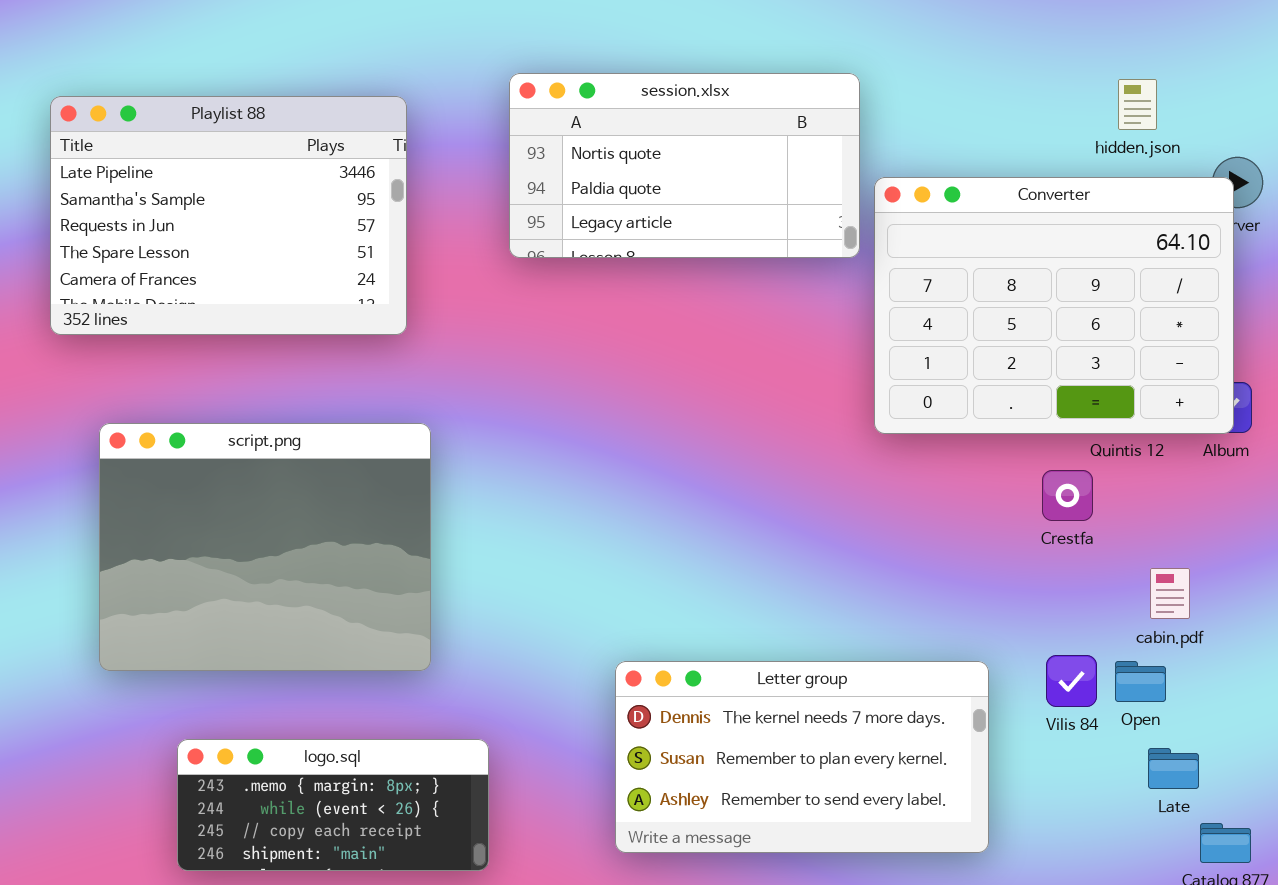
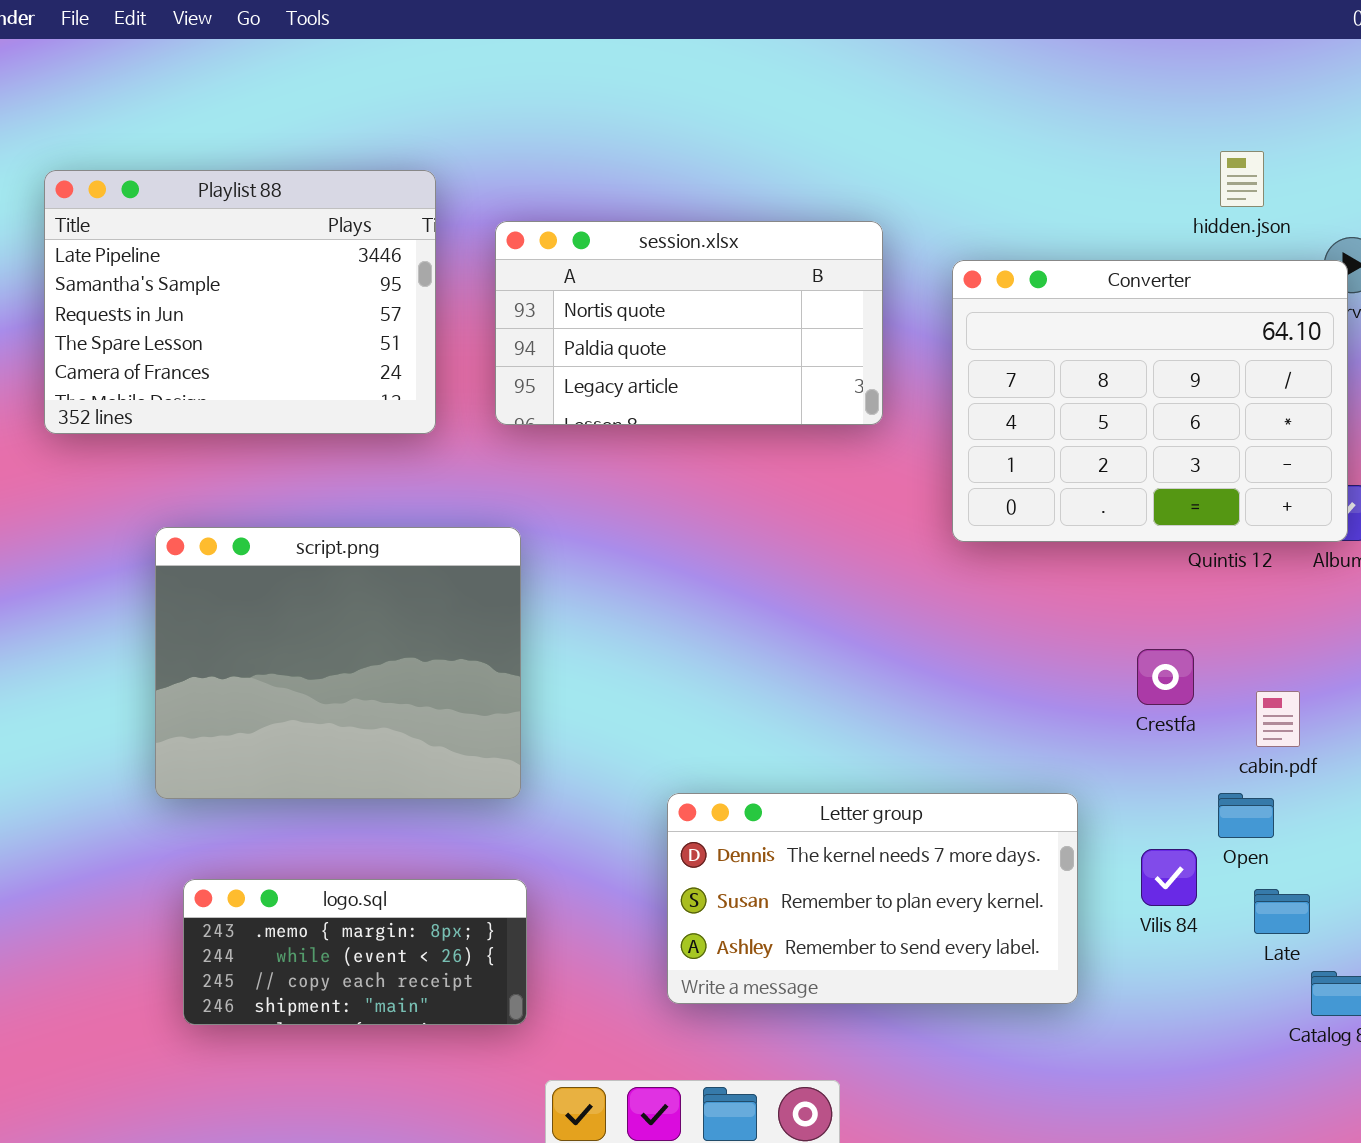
session.xlsx: [509,73,860,258] -> [495,221,883,425], moved
script.png: [99,423,431,671] -> [155,527,521,799], moved
Crestfa: [1042,470,1093,521] -> [1137,649,1194,705], moved
Vilis 84: [1046,655,1097,707] -> [1141,849,1197,906], moved

